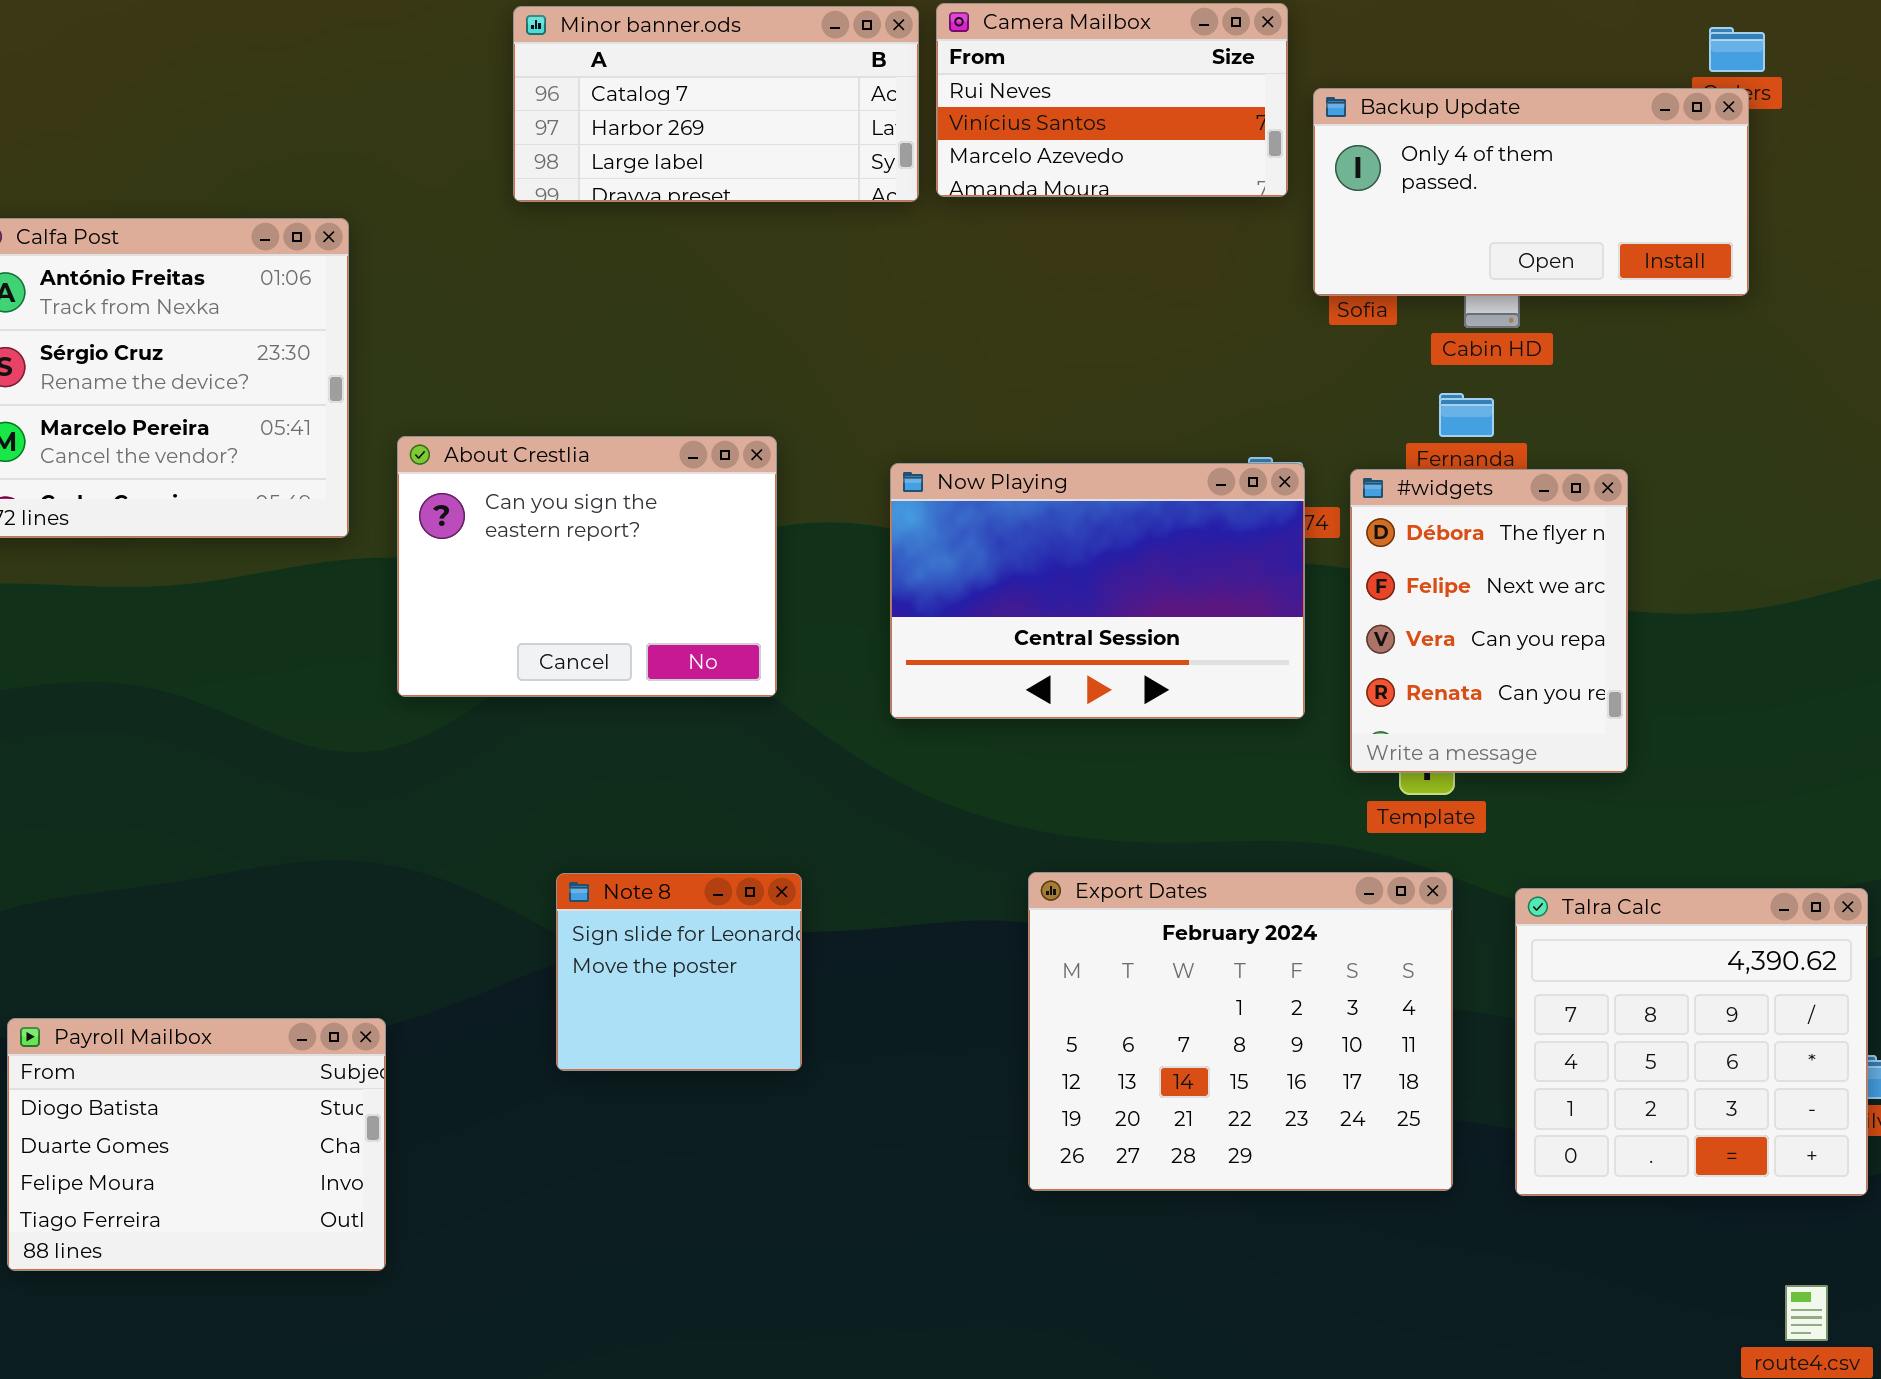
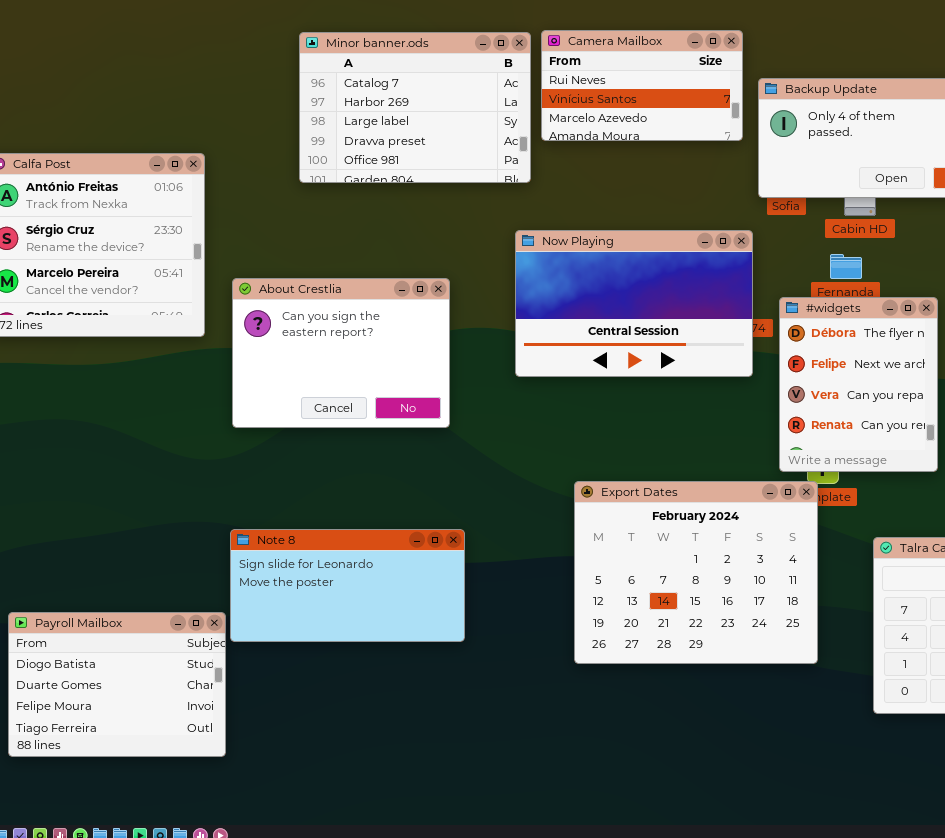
Minor banner.ods: [513,6,919,202] -> [299,32,531,183], resized
Now Playing: [890,463,1305,719] -> [515,230,753,377], moved
Export Dates: [1028,872,1453,1191] -> [574,481,818,664], moved
Note 8: [556,873,802,1071] -> [230,529,465,642], resized

